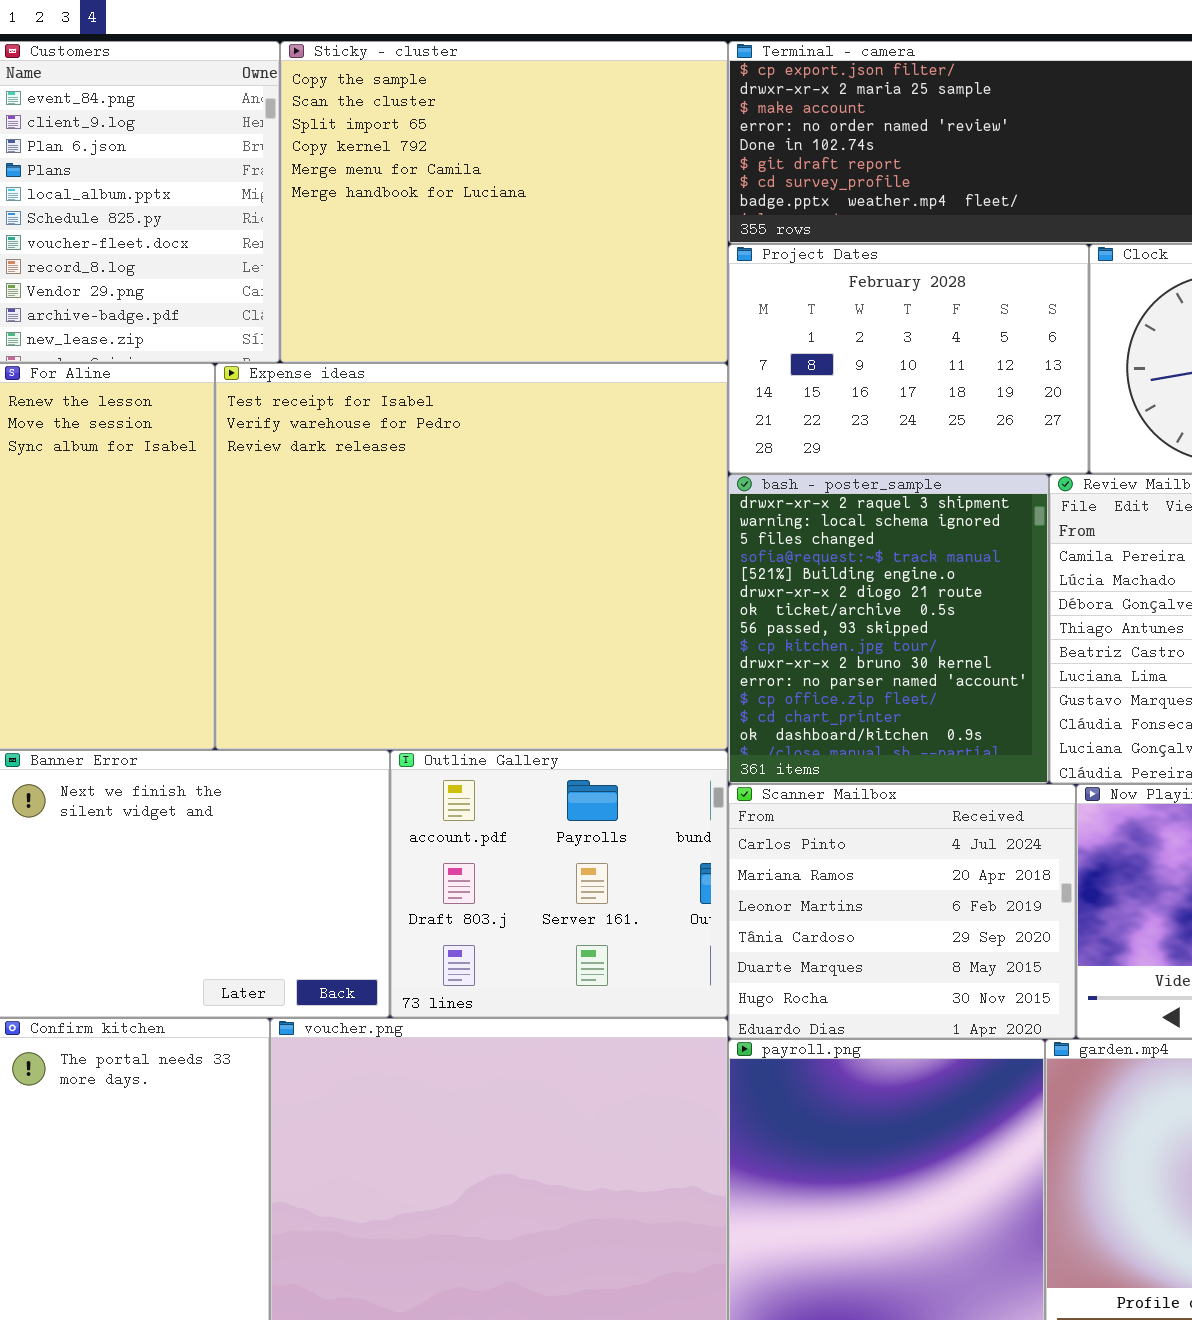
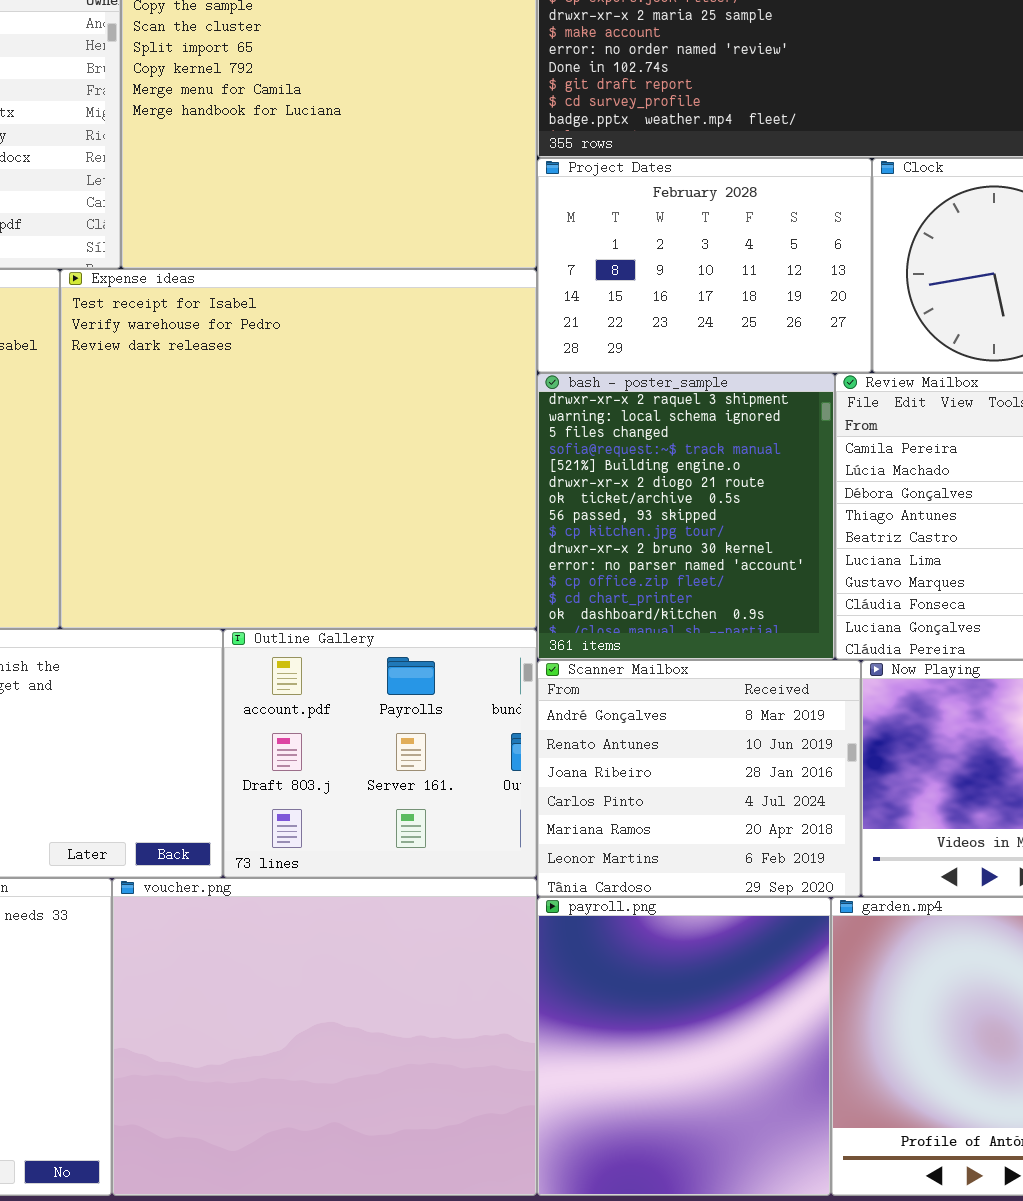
Scanner Mailbox: [728,784,1076,1039] -> [537,660,861,897], scrolled up 3 rows

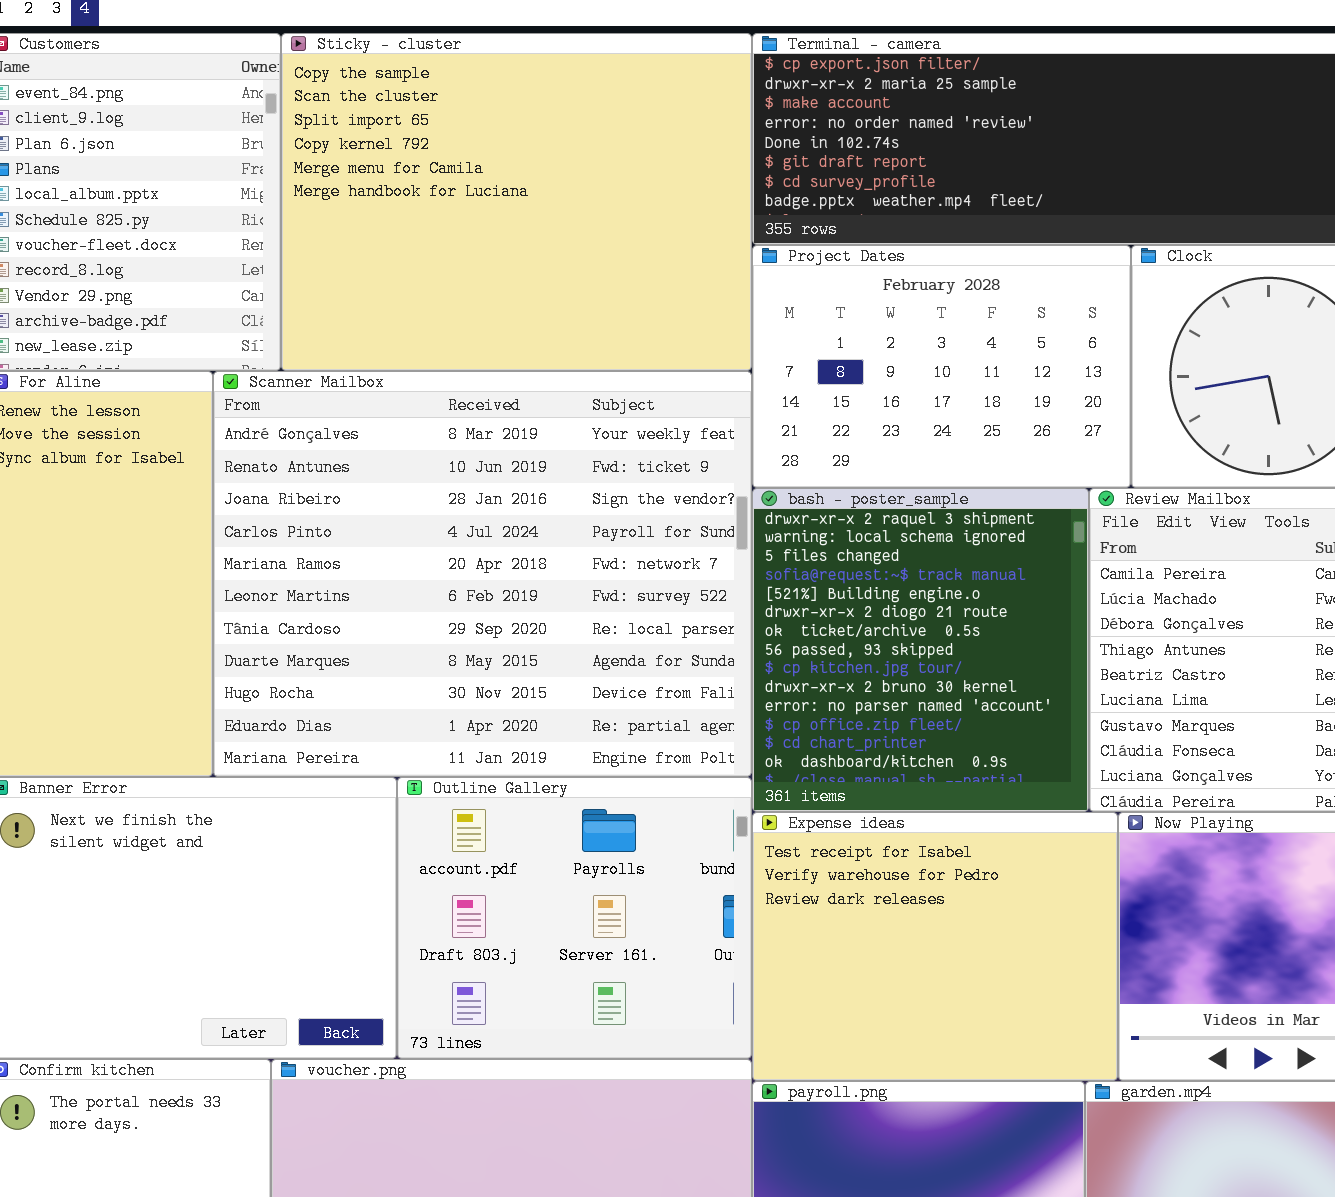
Expense ideas: [60,269,537,629] -> [752,812,1118,1081], moved, resized
Scanner Mailbox: [537,660,861,897] -> [213,371,752,777], moved, resized

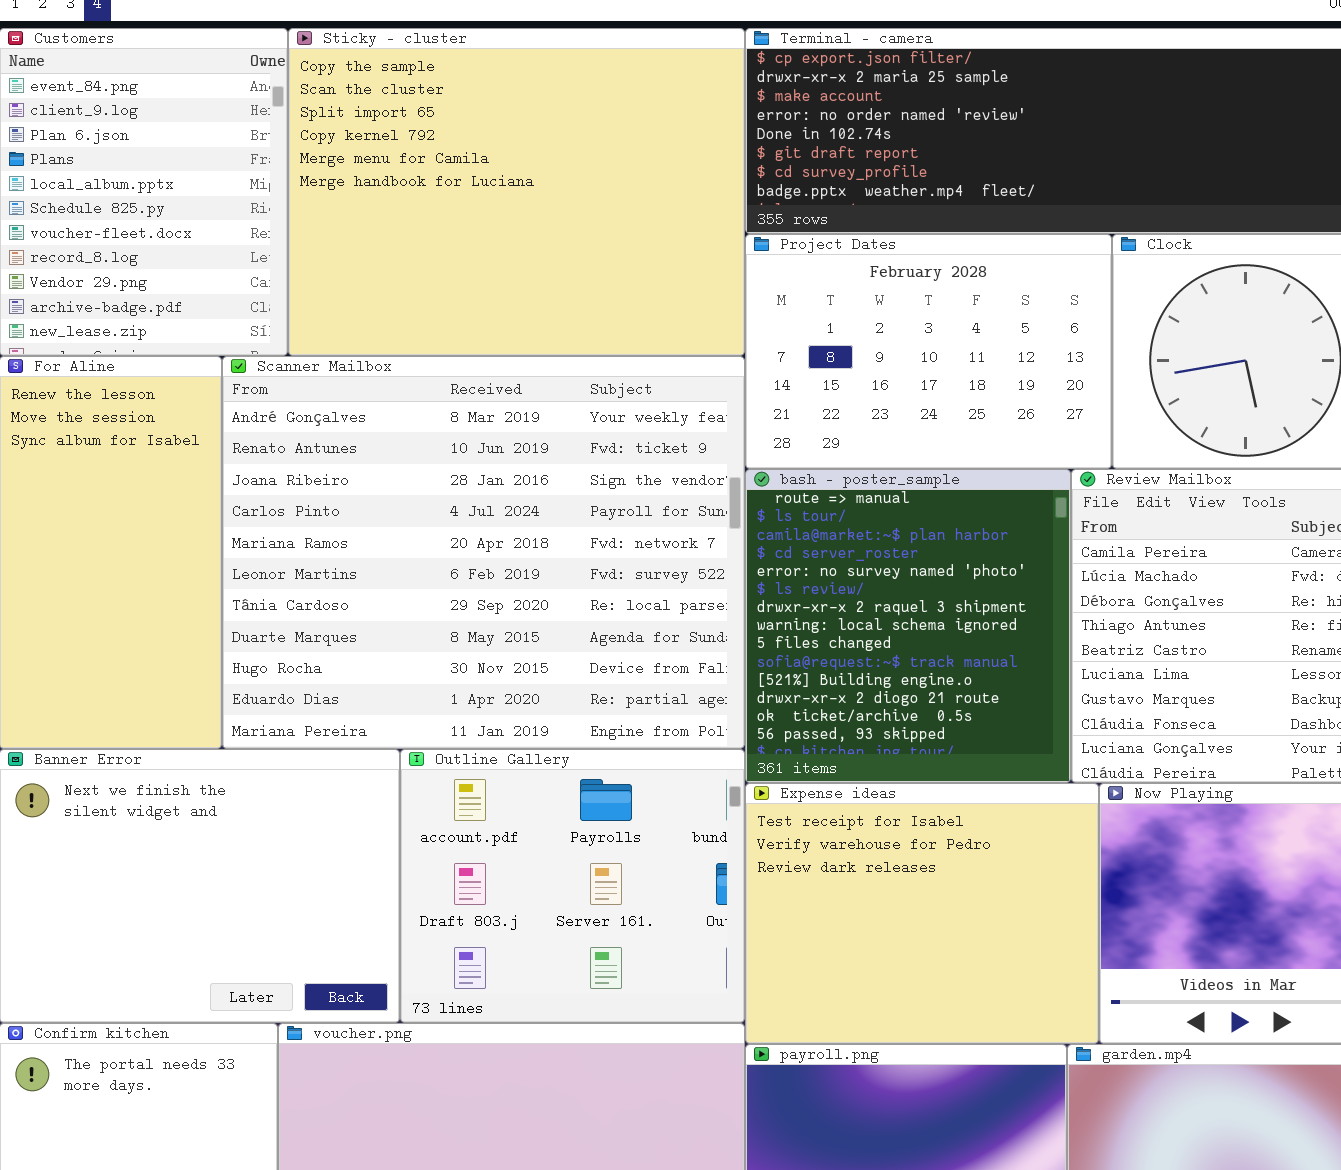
bash - poster_sample: [752,488,1089,812] -> [745,469,1071,783], scrolled up 6 rows

